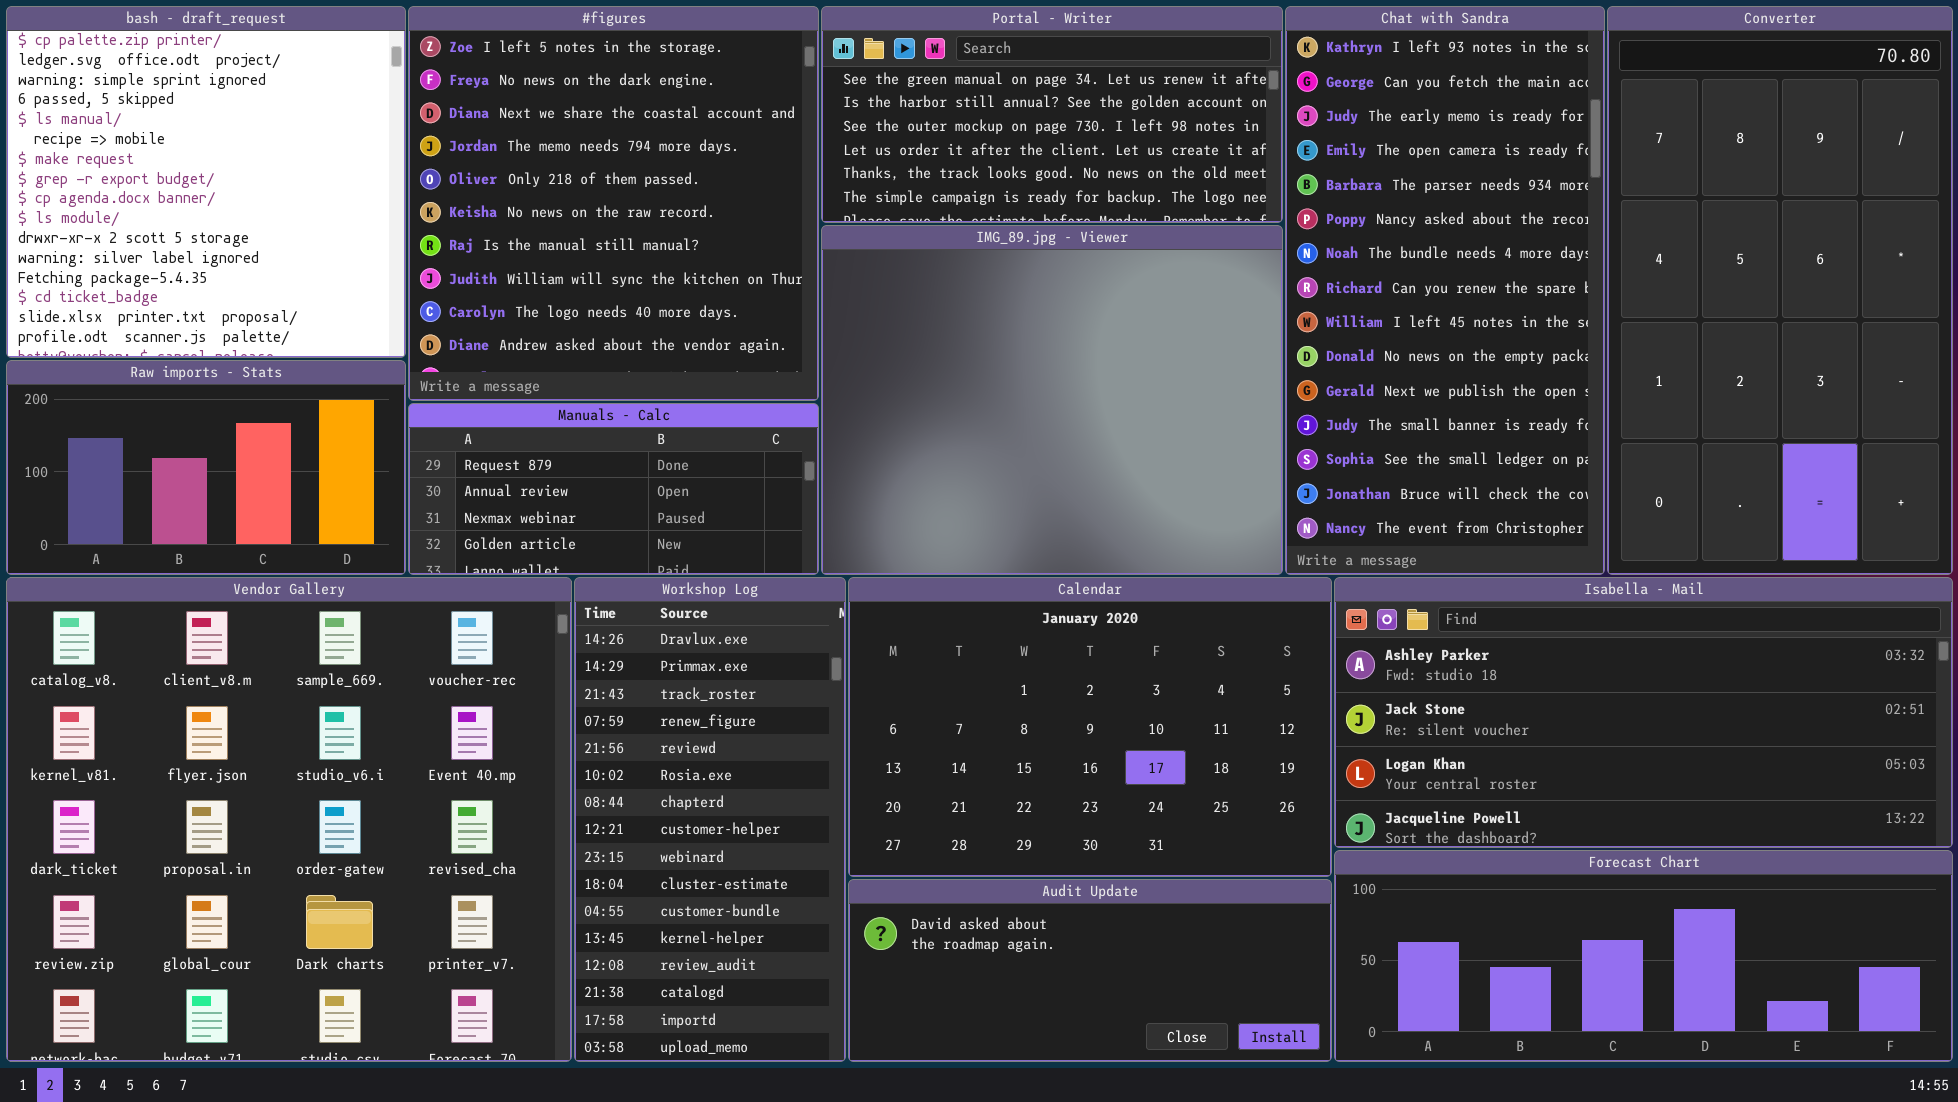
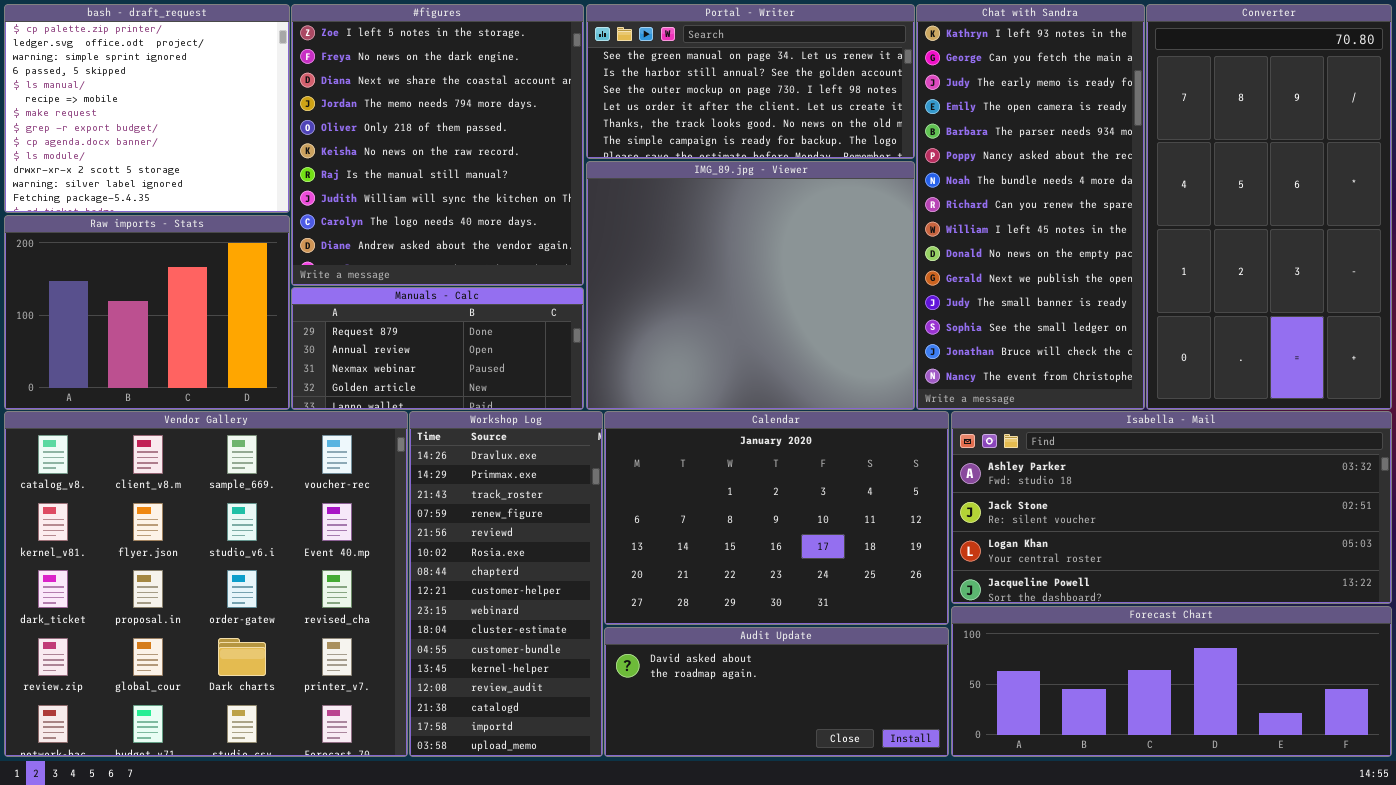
bash - draft_request: [6,6,406,358] -> [4,4,290,213], resized
Raw imports - Stats: [6,360,406,575] -> [4,215,290,410], resized

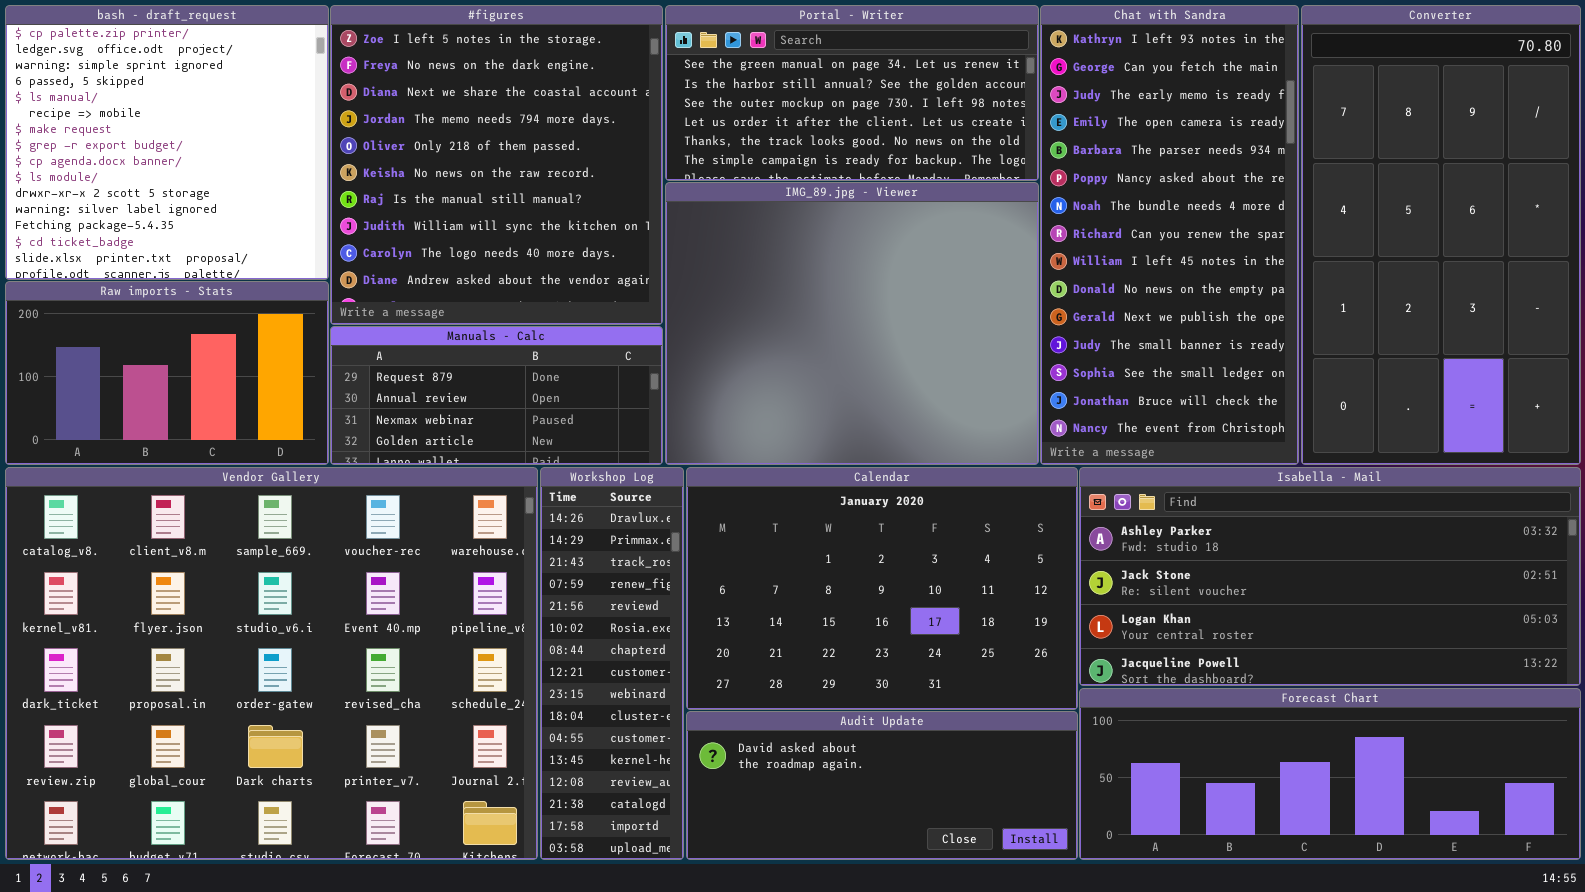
bash - draft_request: [4,4,290,213] -> [5,5,329,280], resized
Raw imports - Stats: [4,215,290,410] -> [5,281,329,465], resized
Vendor Gallery: [4,411,408,757] -> [5,467,538,860], resized
Workshop Log: [409,411,603,757] -> [540,467,684,860], resized

